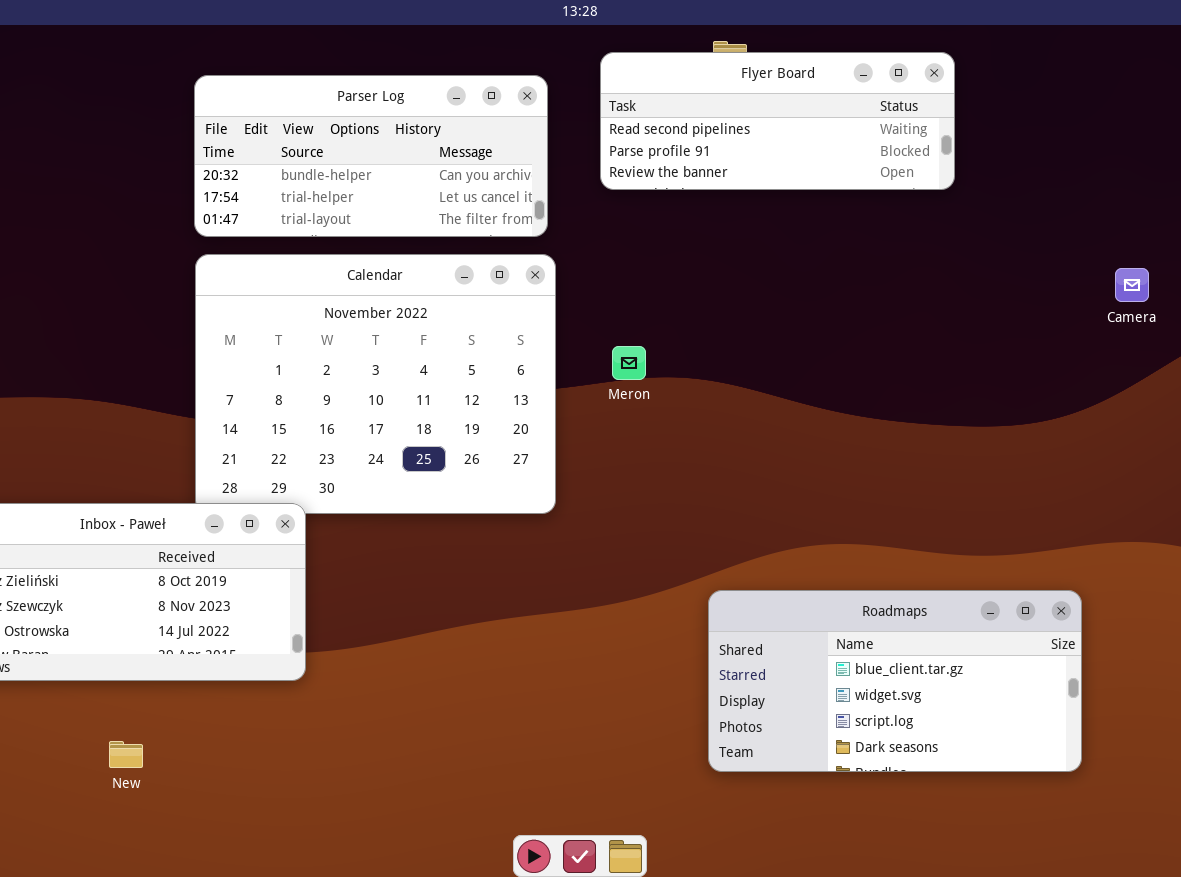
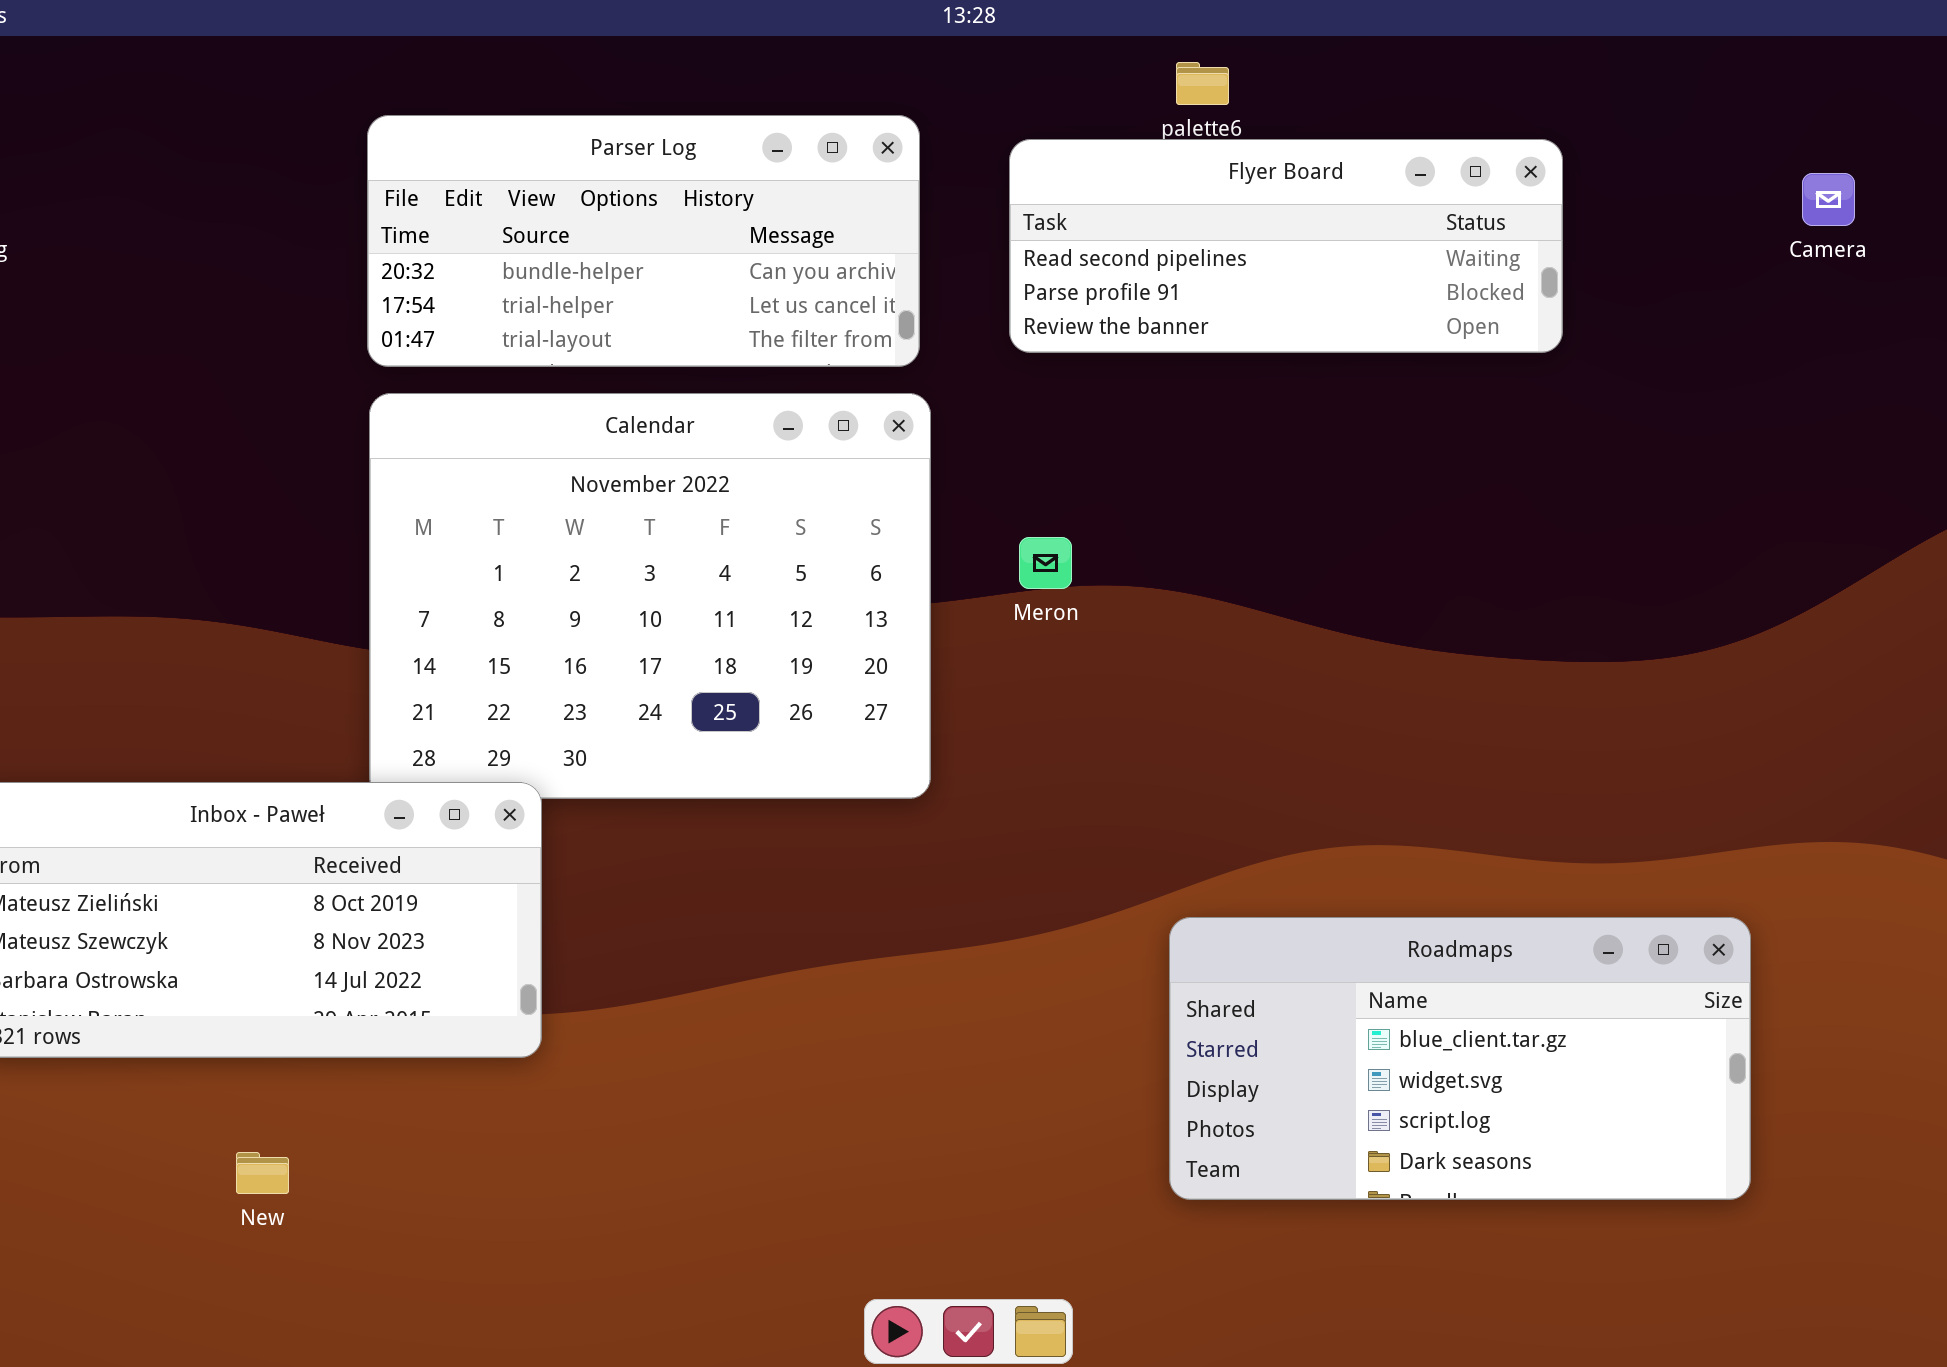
Flyer Board: [600,52,955,190] -> [1009,139,1563,353], moved
Camera: [1115,268,1149,302] -> [1802,173,1855,226], moved

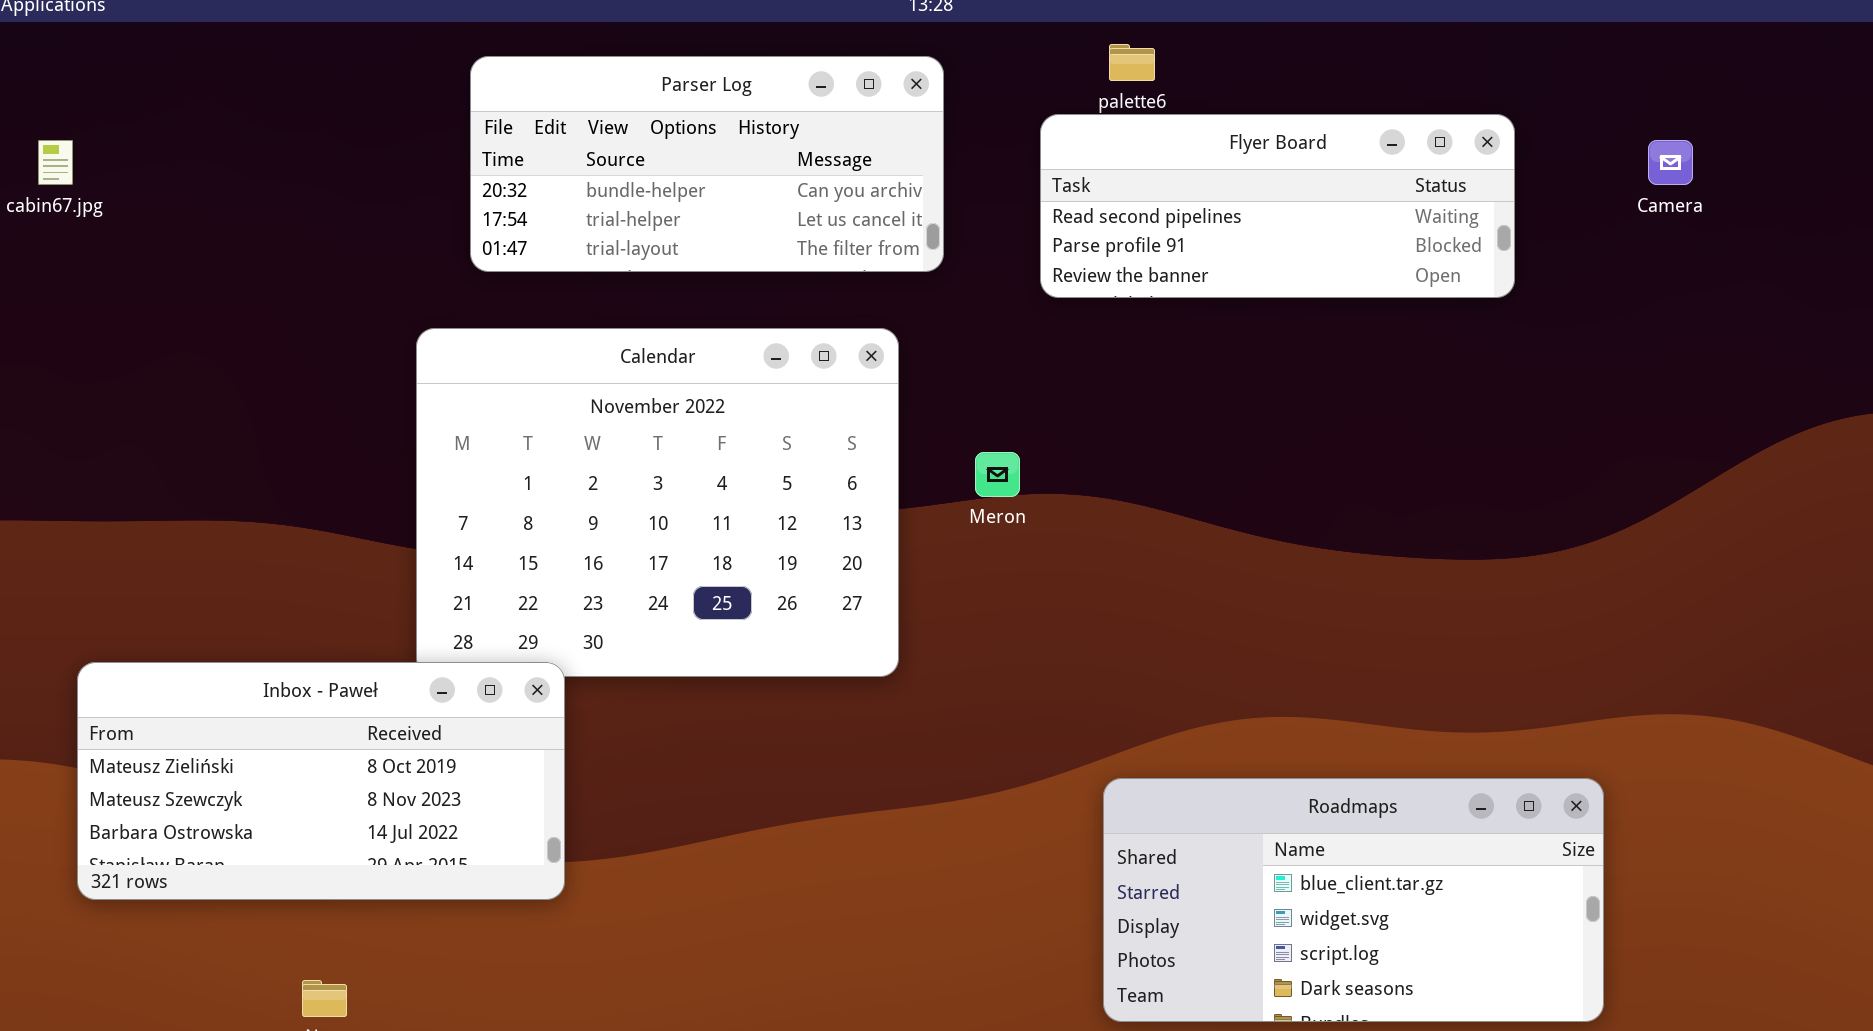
Parser Log: [367,115,920,367] -> [470,56,944,272], moved
Flyer Board: [1009,139,1563,353] -> [1040,114,1515,298], moved

